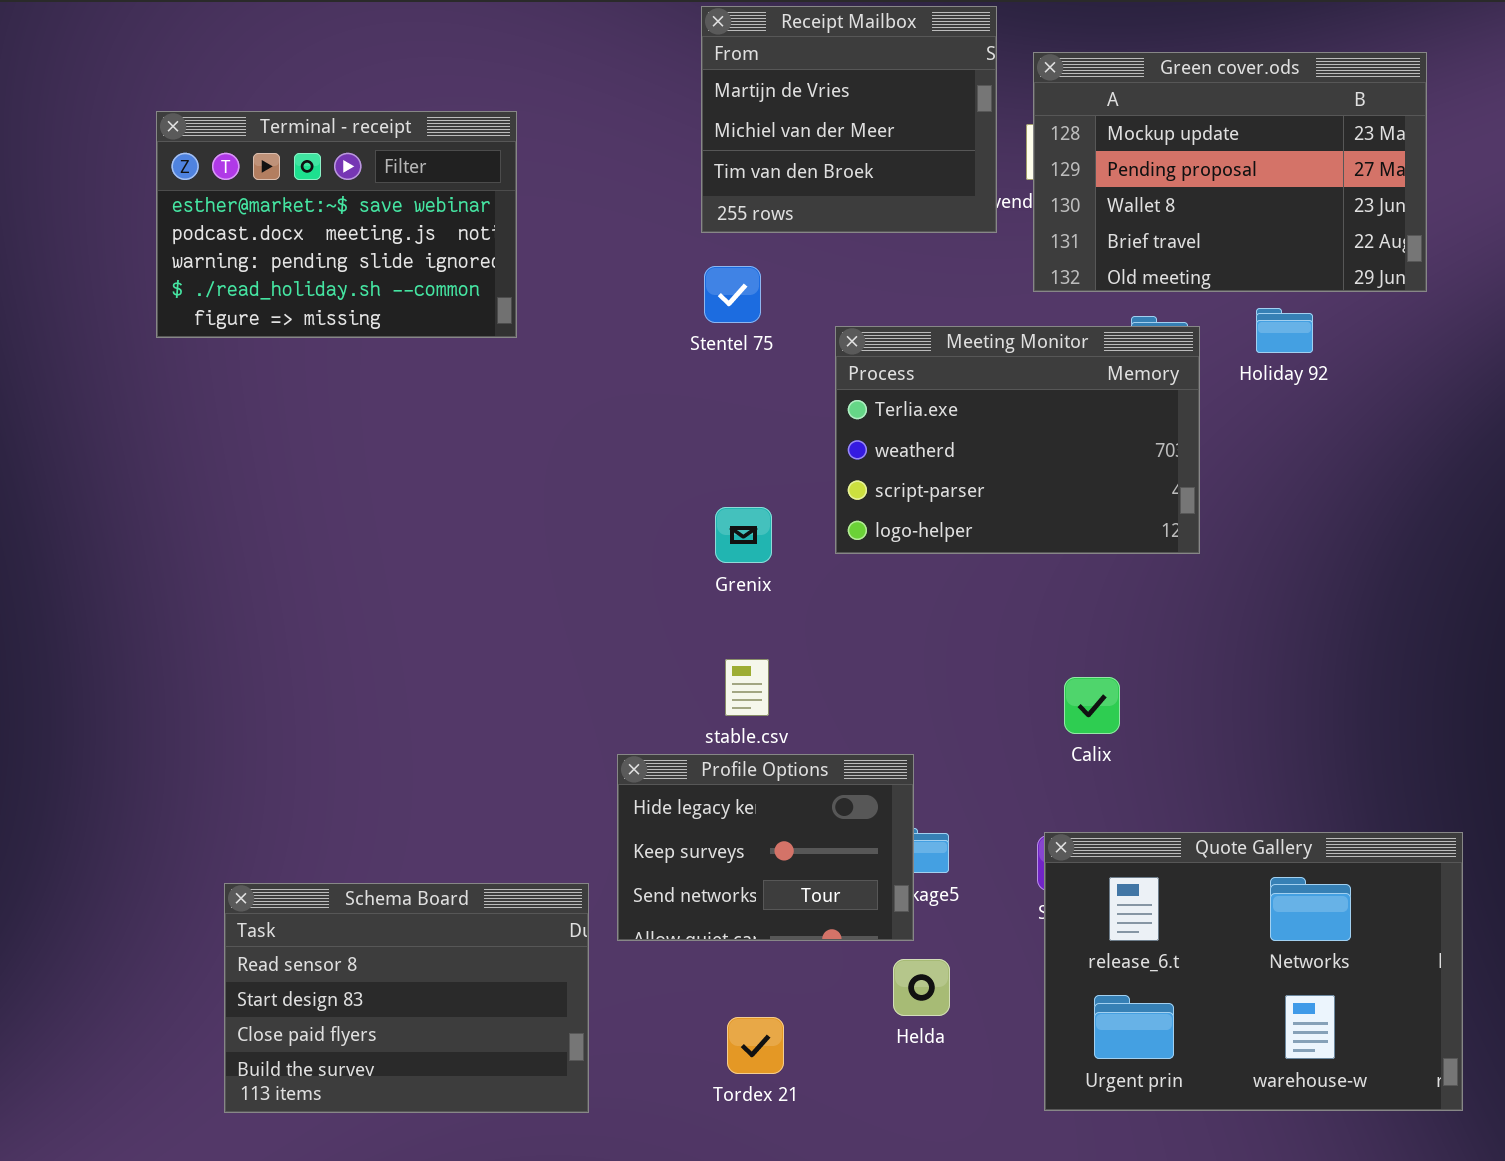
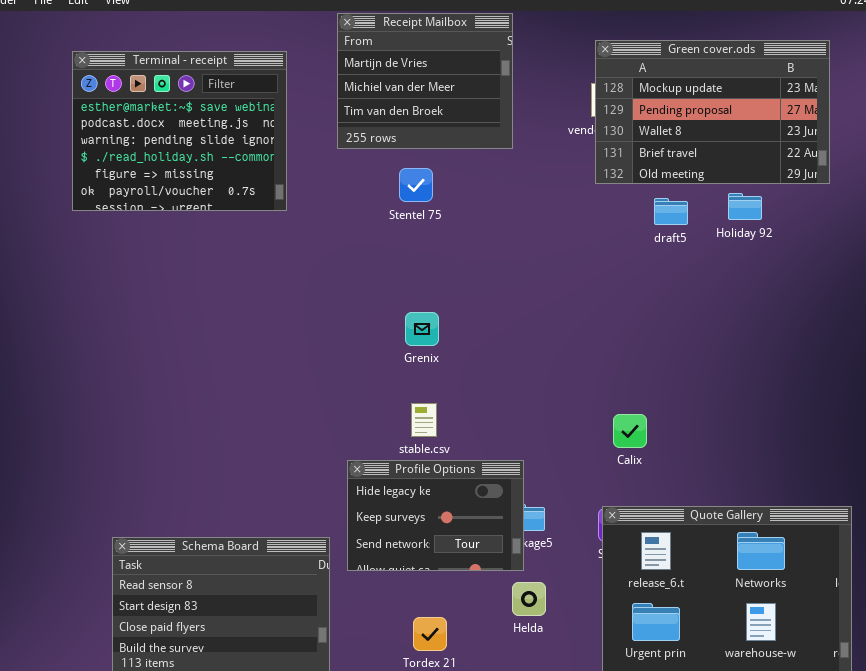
Receipt Mailbox: [701,6,997,233] -> [337,13,513,149], moved
Terminal - receipt: [156,111,517,338] -> [72,51,287,211], resized
Meeting Monitor: [835,326,1200,554] -> none, closed

